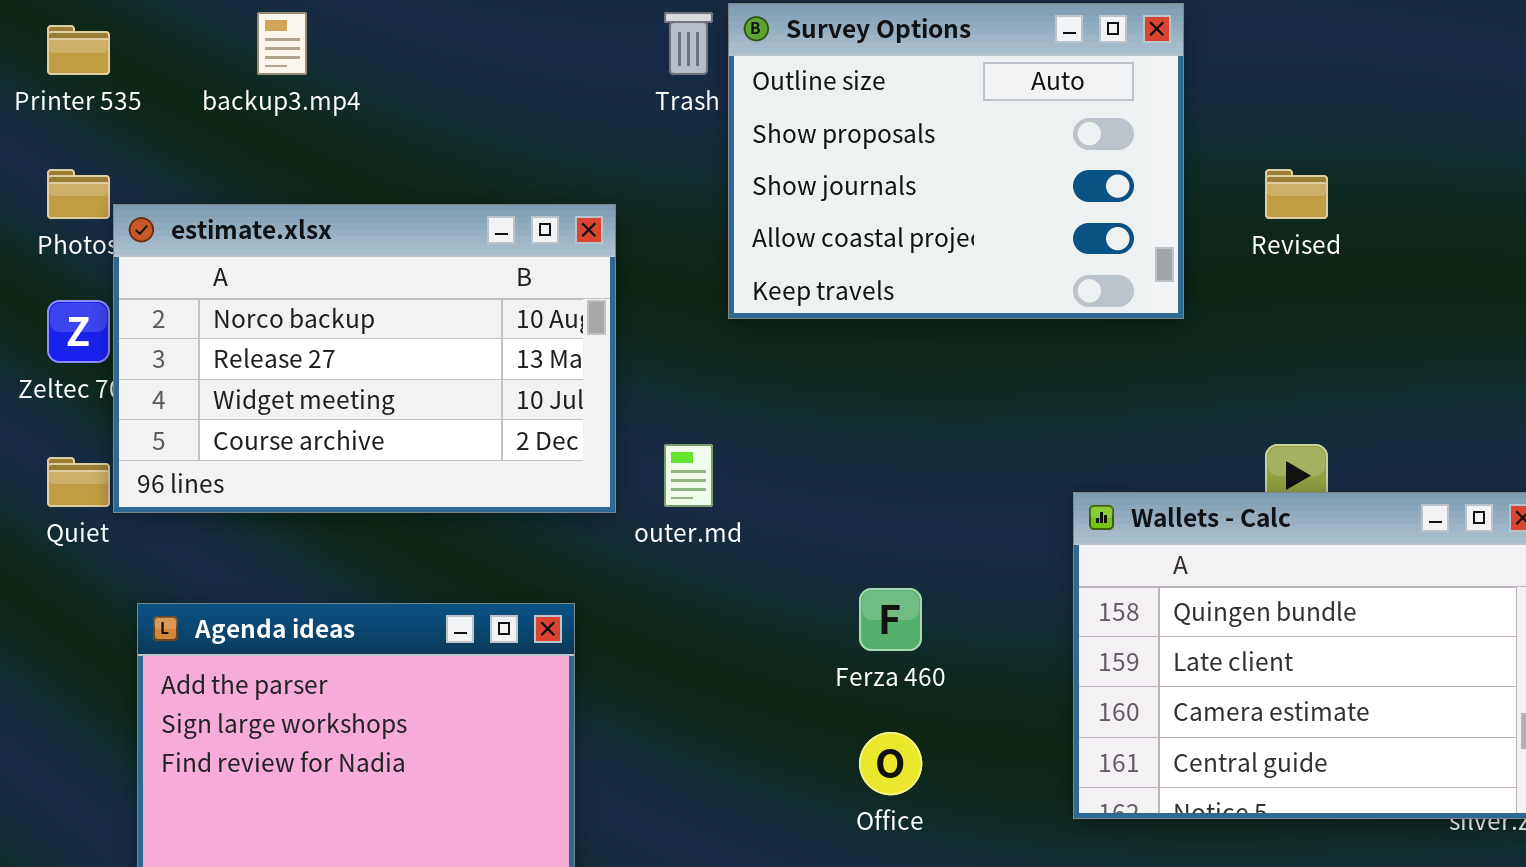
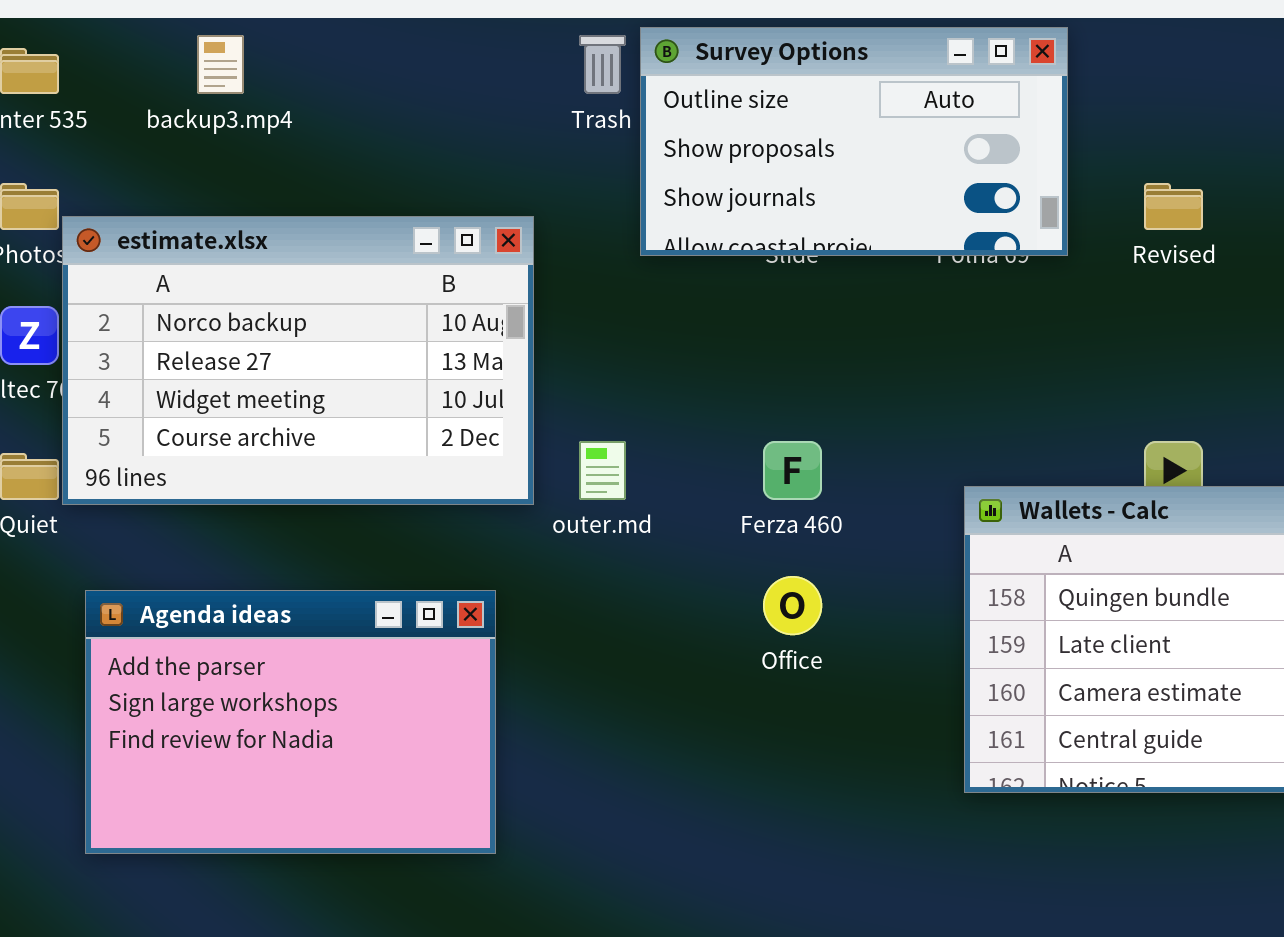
Survey Options: [728,3,1184,319] -> [640,27,1068,256], resized
Ferza 460: [859,588,922,651] -> [763,441,822,500], moved
Office: [859,732,922,795] -> [763,576,822,635], moved

